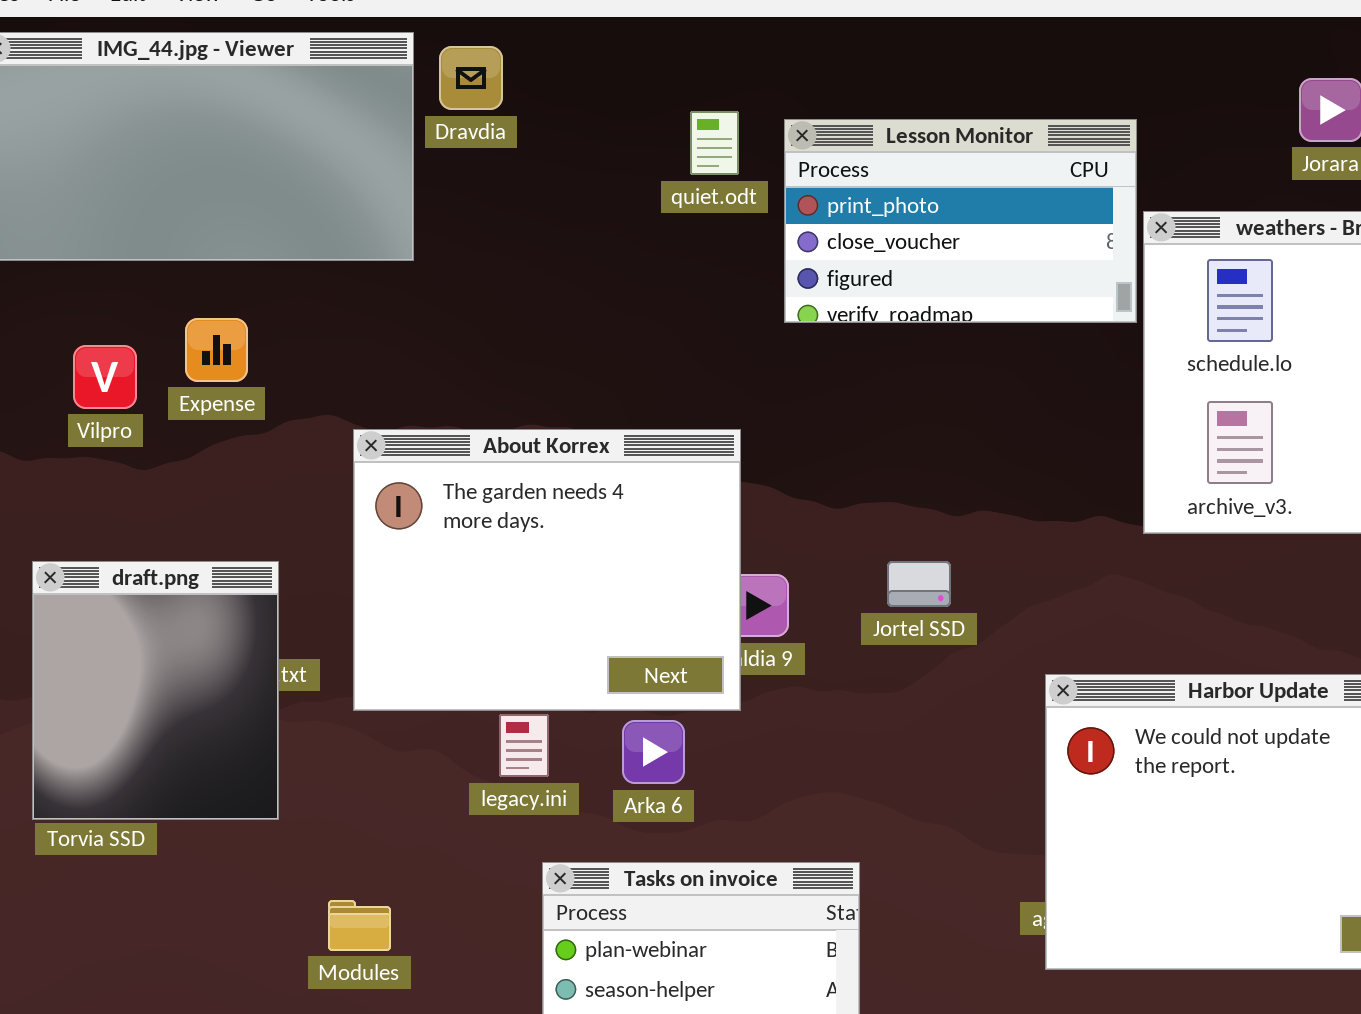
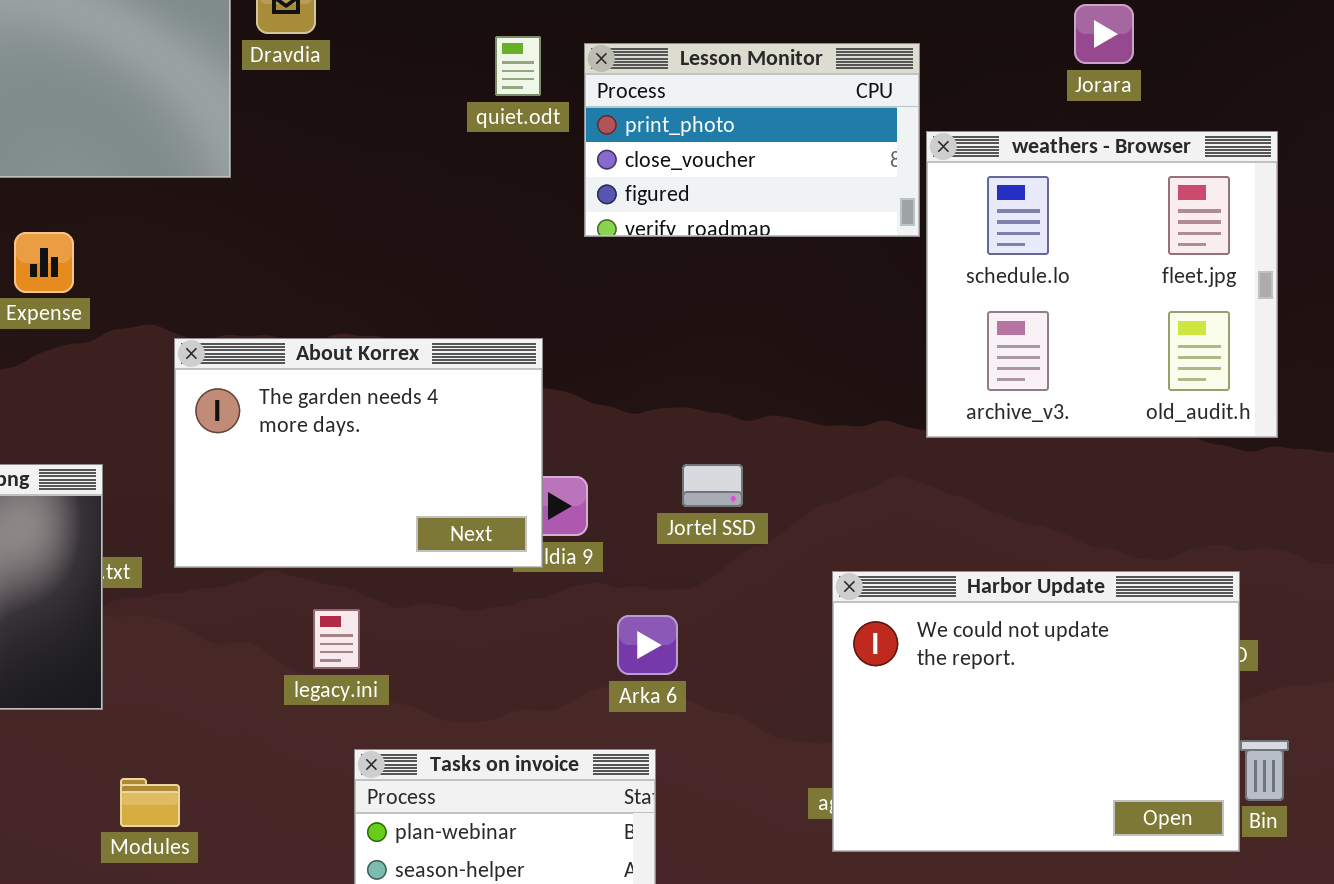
About Korrex: [353,429,741,711] -> [174,338,543,568], resized
Arka 6: [622,720,685,784] -> [617,615,678,675], moved
Modules: [328,900,391,951] -> [120,778,180,827], moved

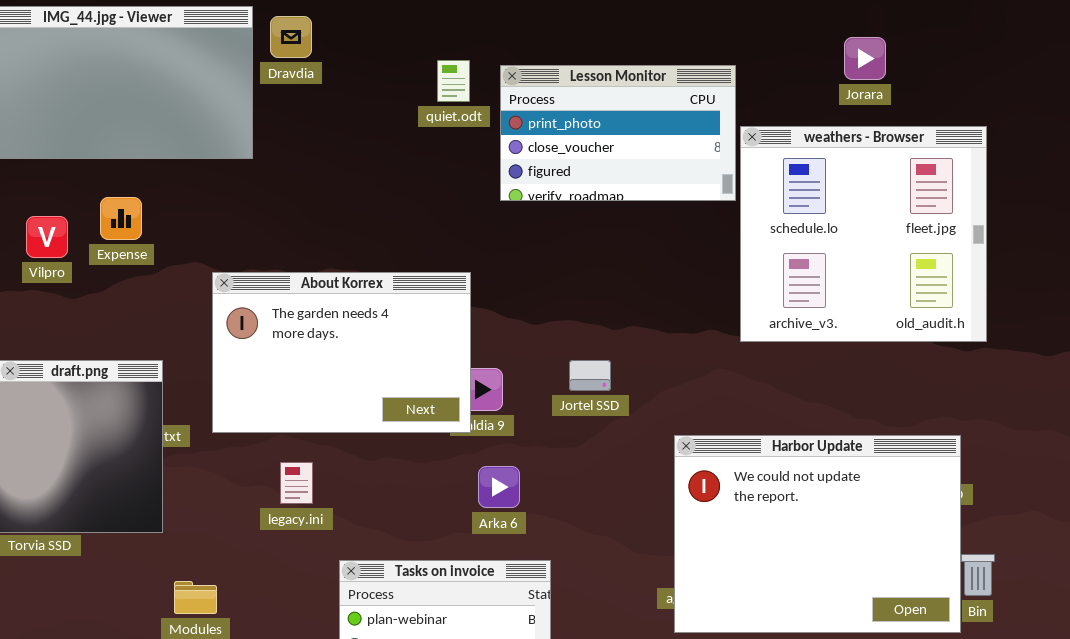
legacy.ini: [313,609,360,669] -> [280,462,313,504], moved
Arka 6: [617,615,678,675] -> [478,466,520,508], moved

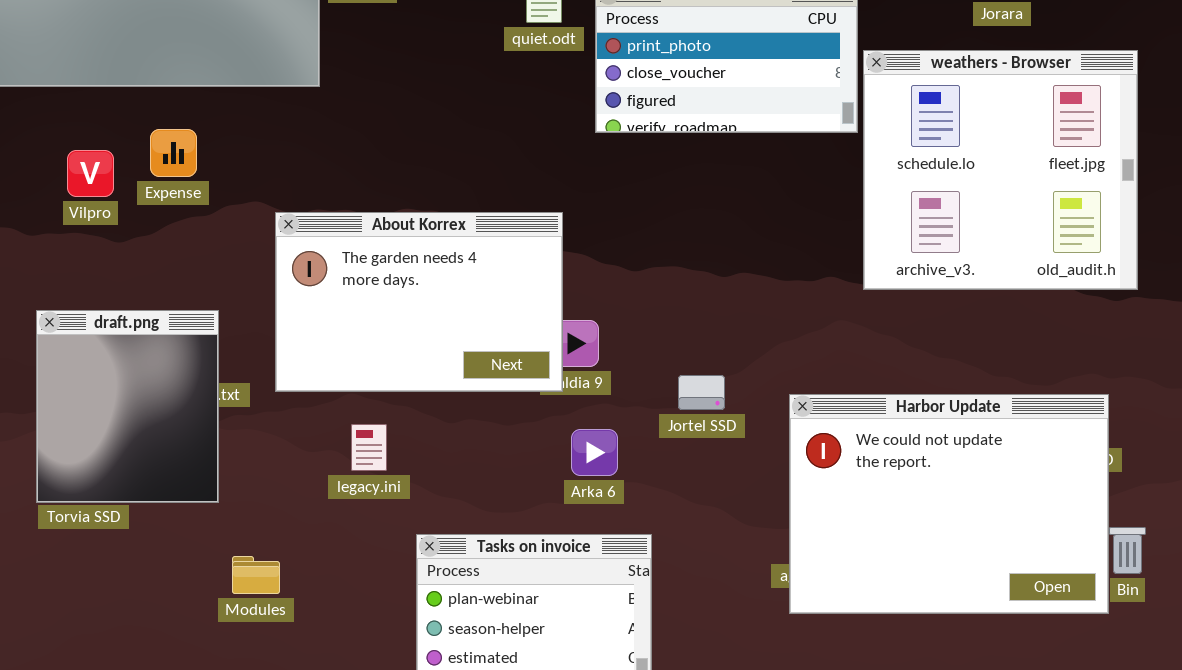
Jortel SSD: [569,360,611,391] -> [678,375,725,410], moved

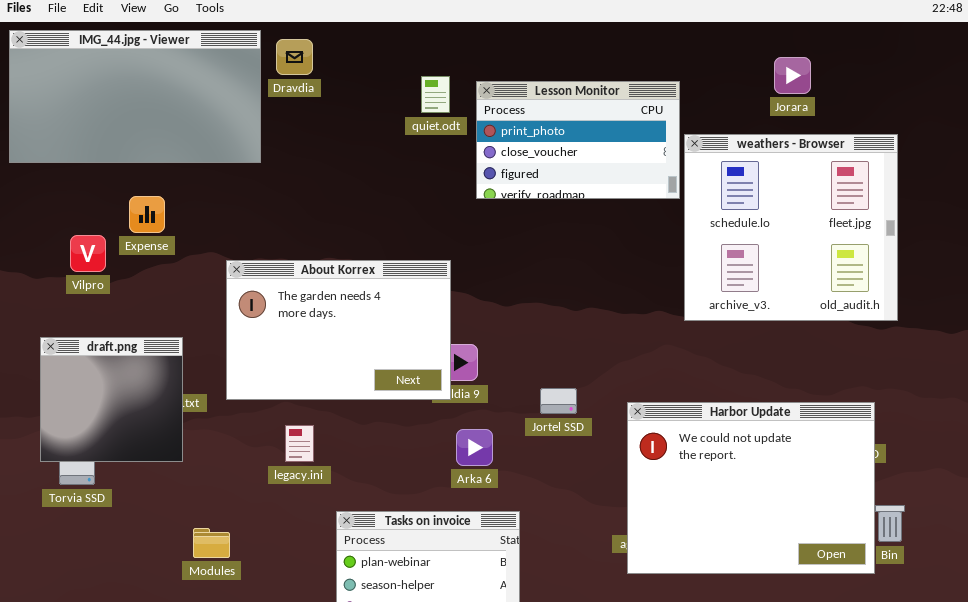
Vilpro: [67,150,114,197] -> [70,235,106,272], moved
draft.png: [36,310,219,503] -> [40,337,183,462], resized

